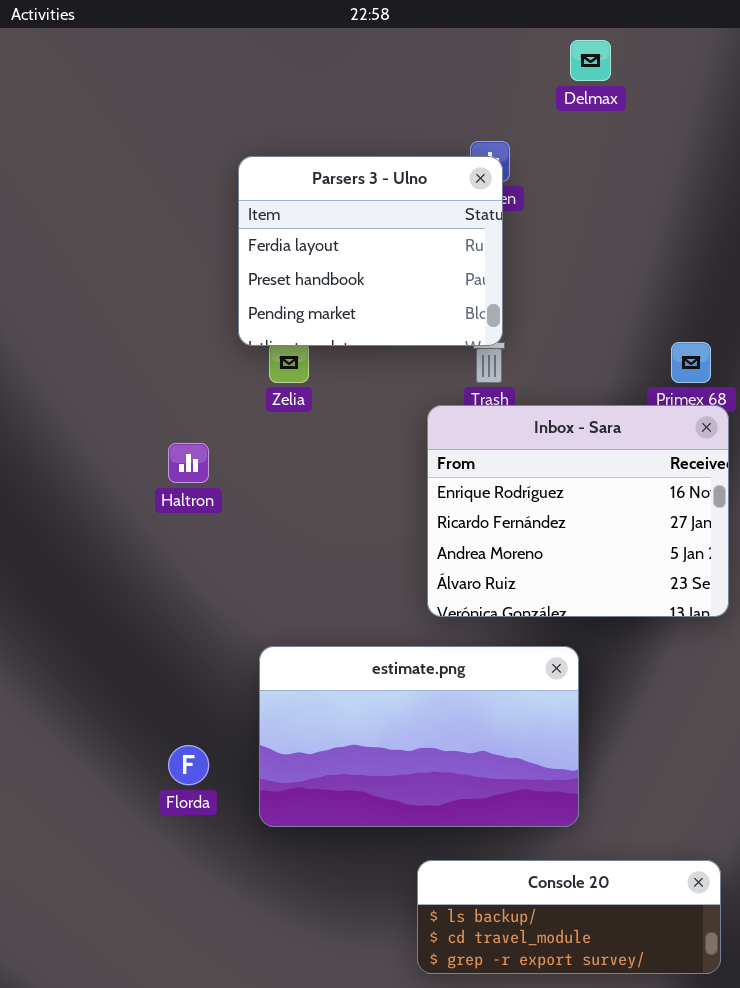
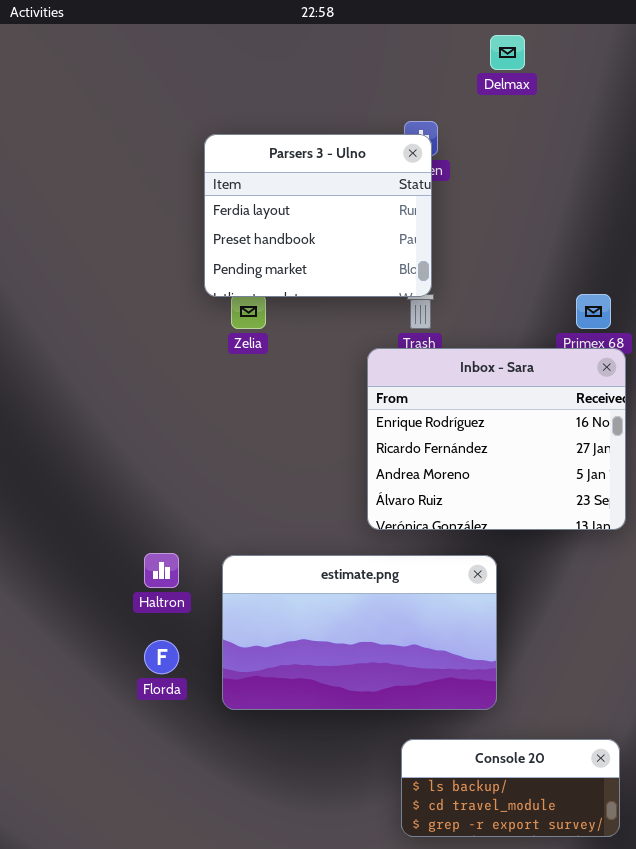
Haltron: [168,443,209,483] -> [144,553,179,588], moved
Console 20: [417,860,721,974] -> [401,739,620,837], resized

